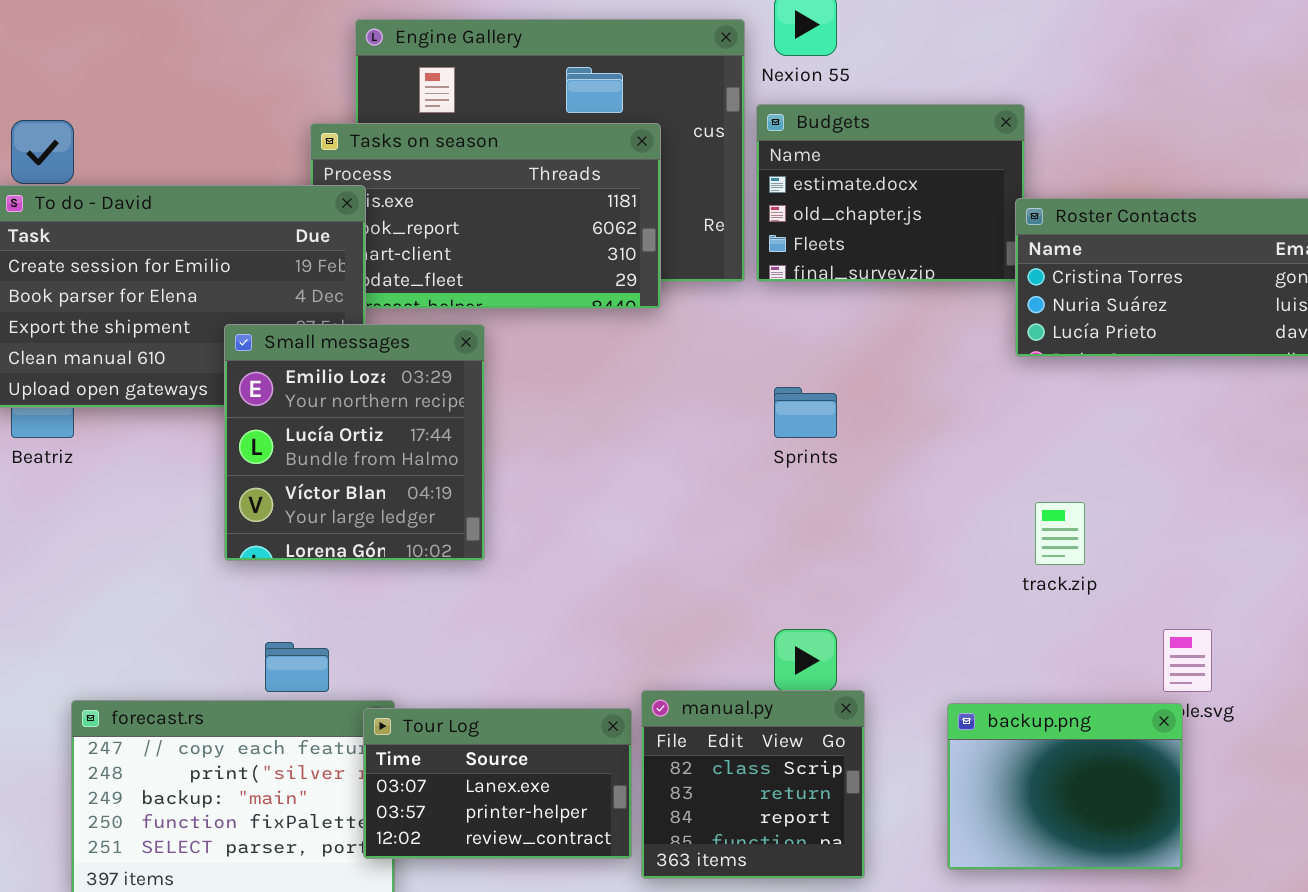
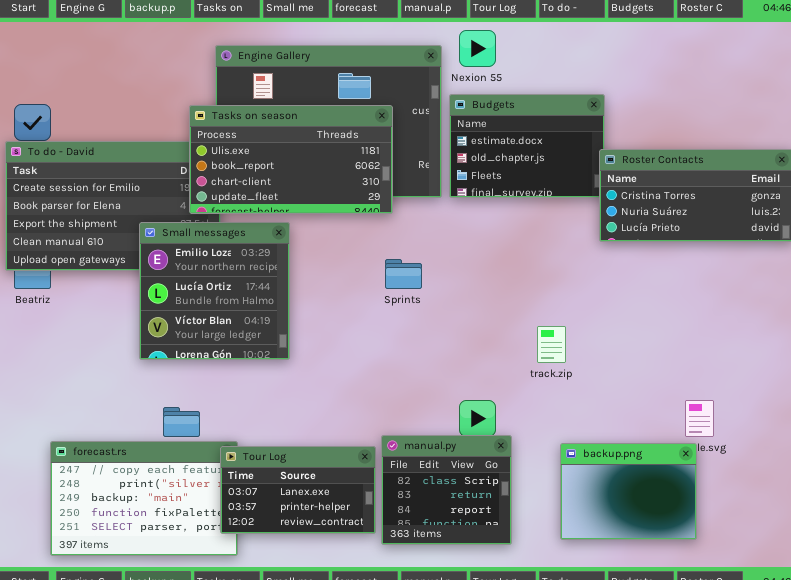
Tasks on season: [310,123,661,309] -> [189,105,393,214], raised
Sprints: [774,387,837,438] -> [385,259,422,289], moved
track.zip: [1035,502,1085,565] -> [537,326,566,363], moved

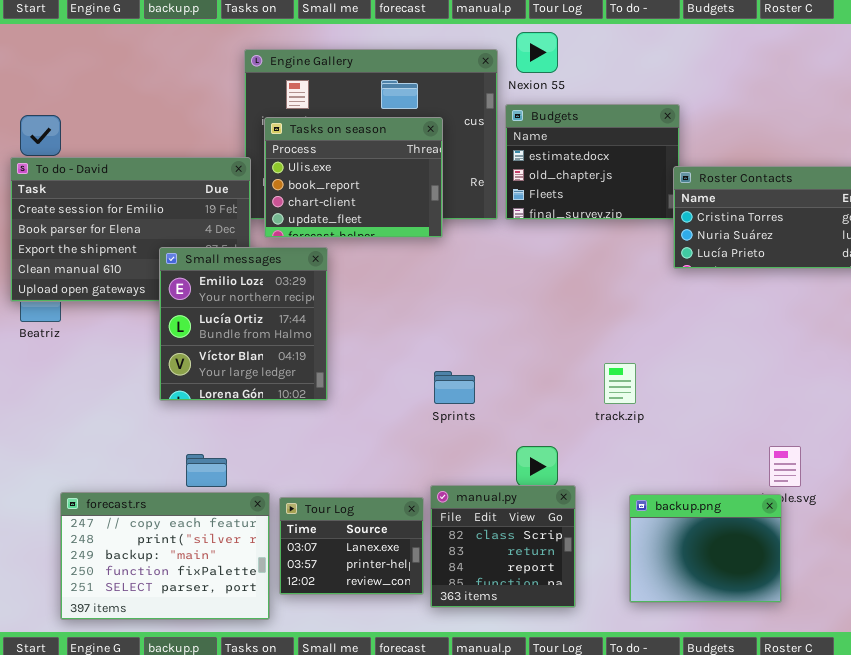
Tasks on season: [189,105,393,214] -> [264,117,443,238], resized
Sprints: [385,259,422,289] -> [434,371,475,404], moved
Tour Log: [220,446,376,534] -> [279,497,424,595], resized

